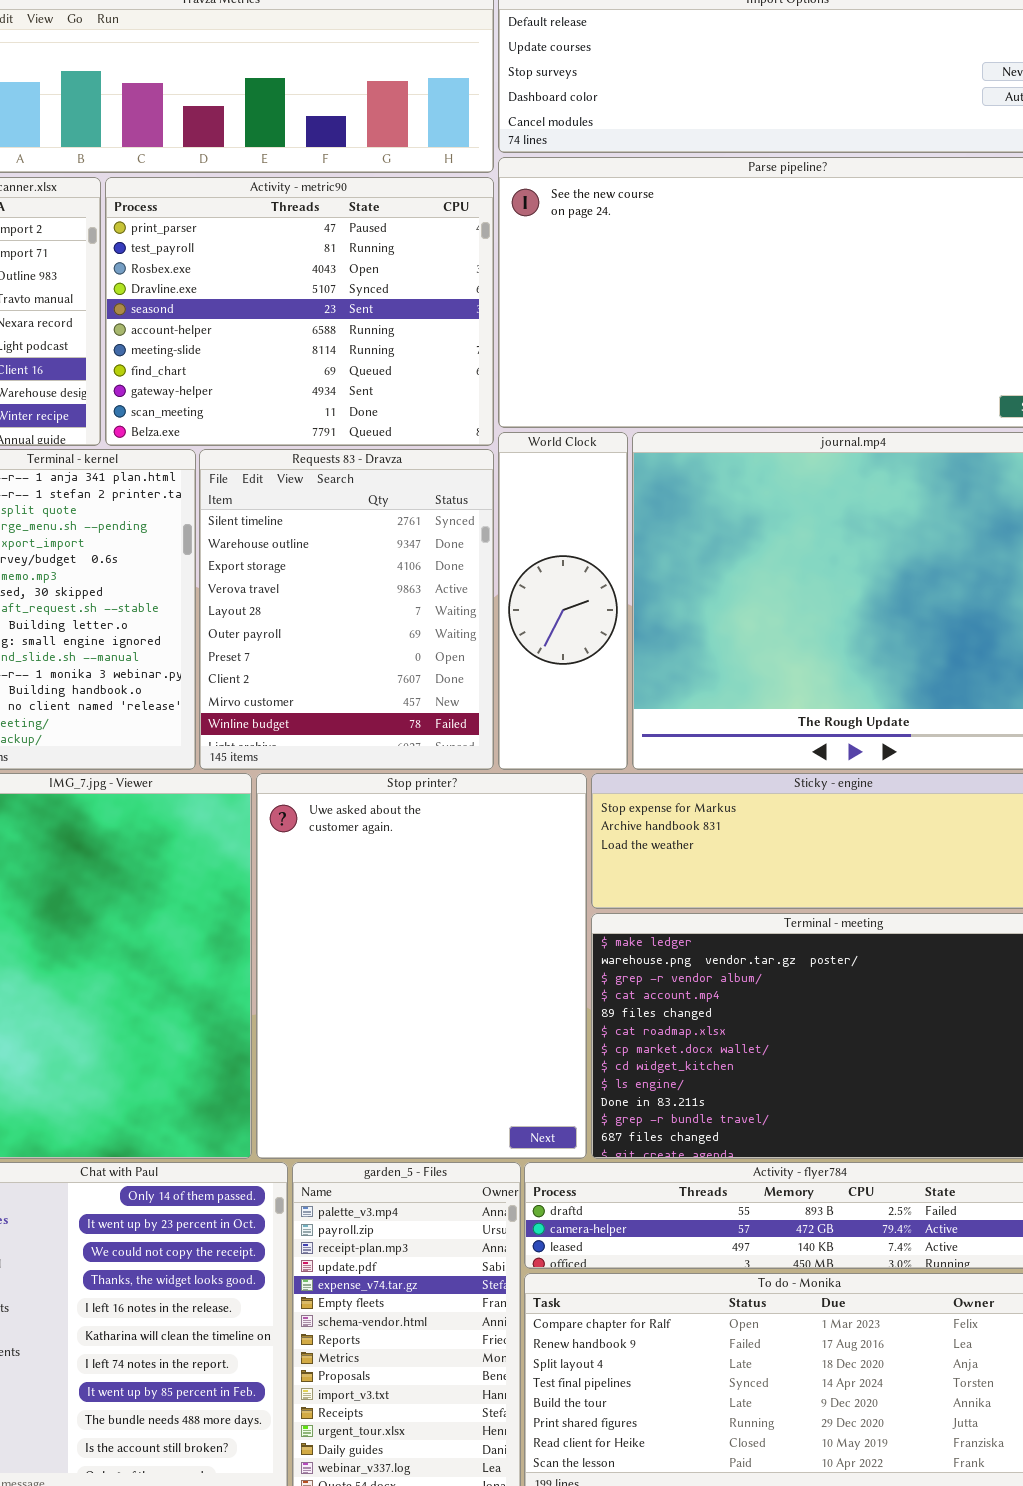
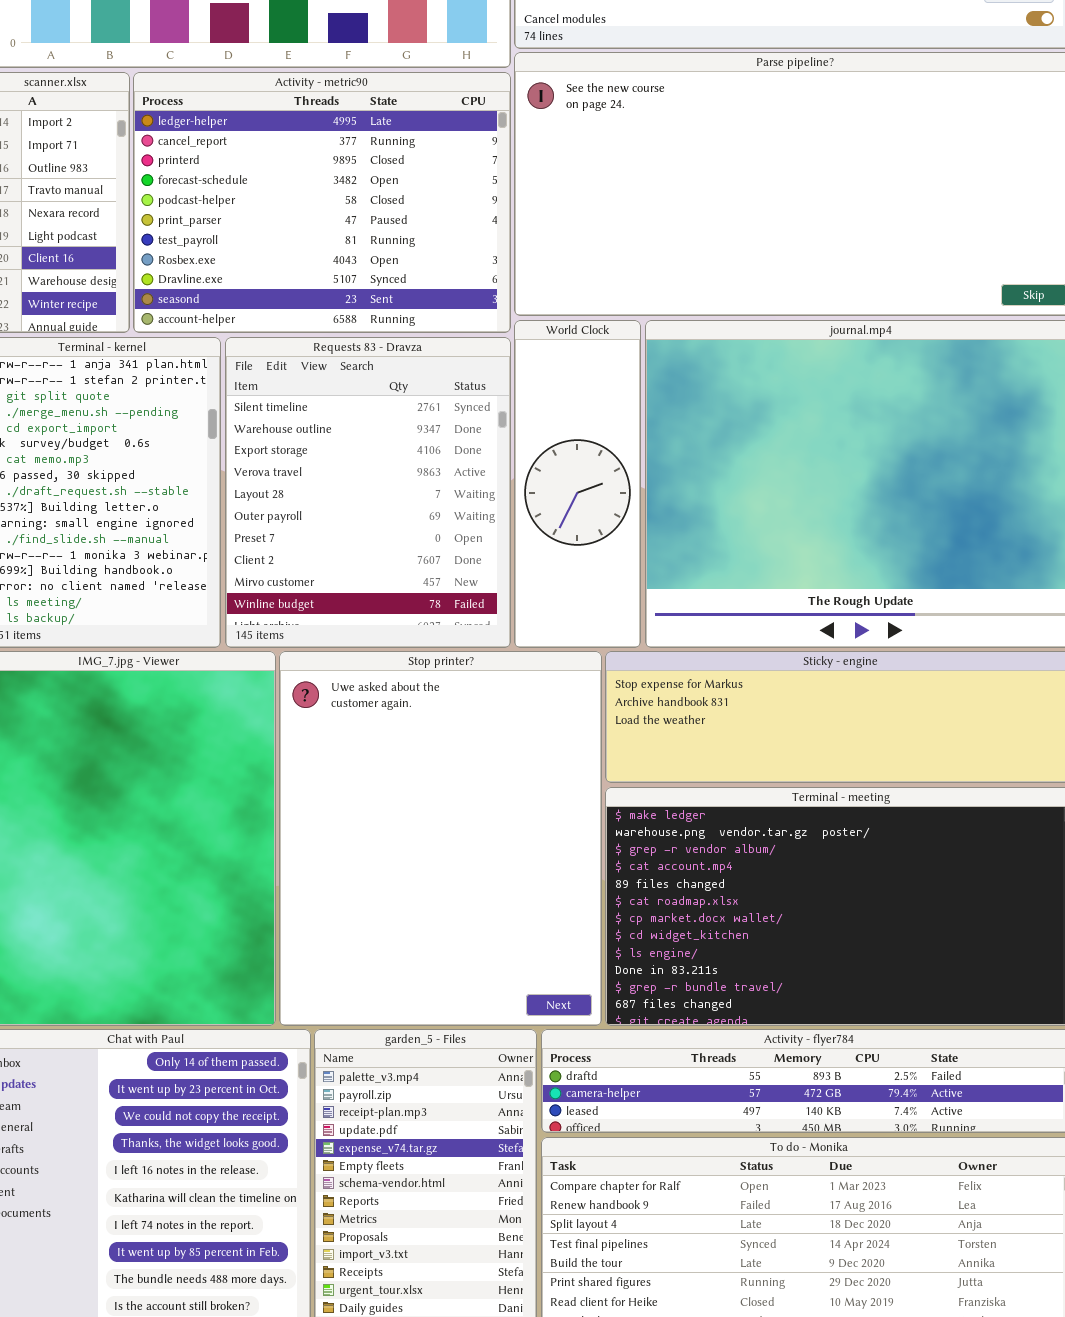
Activity - metric90: [105,177,494,446] -> [133,72,511,333], scrolled up 5 rows

